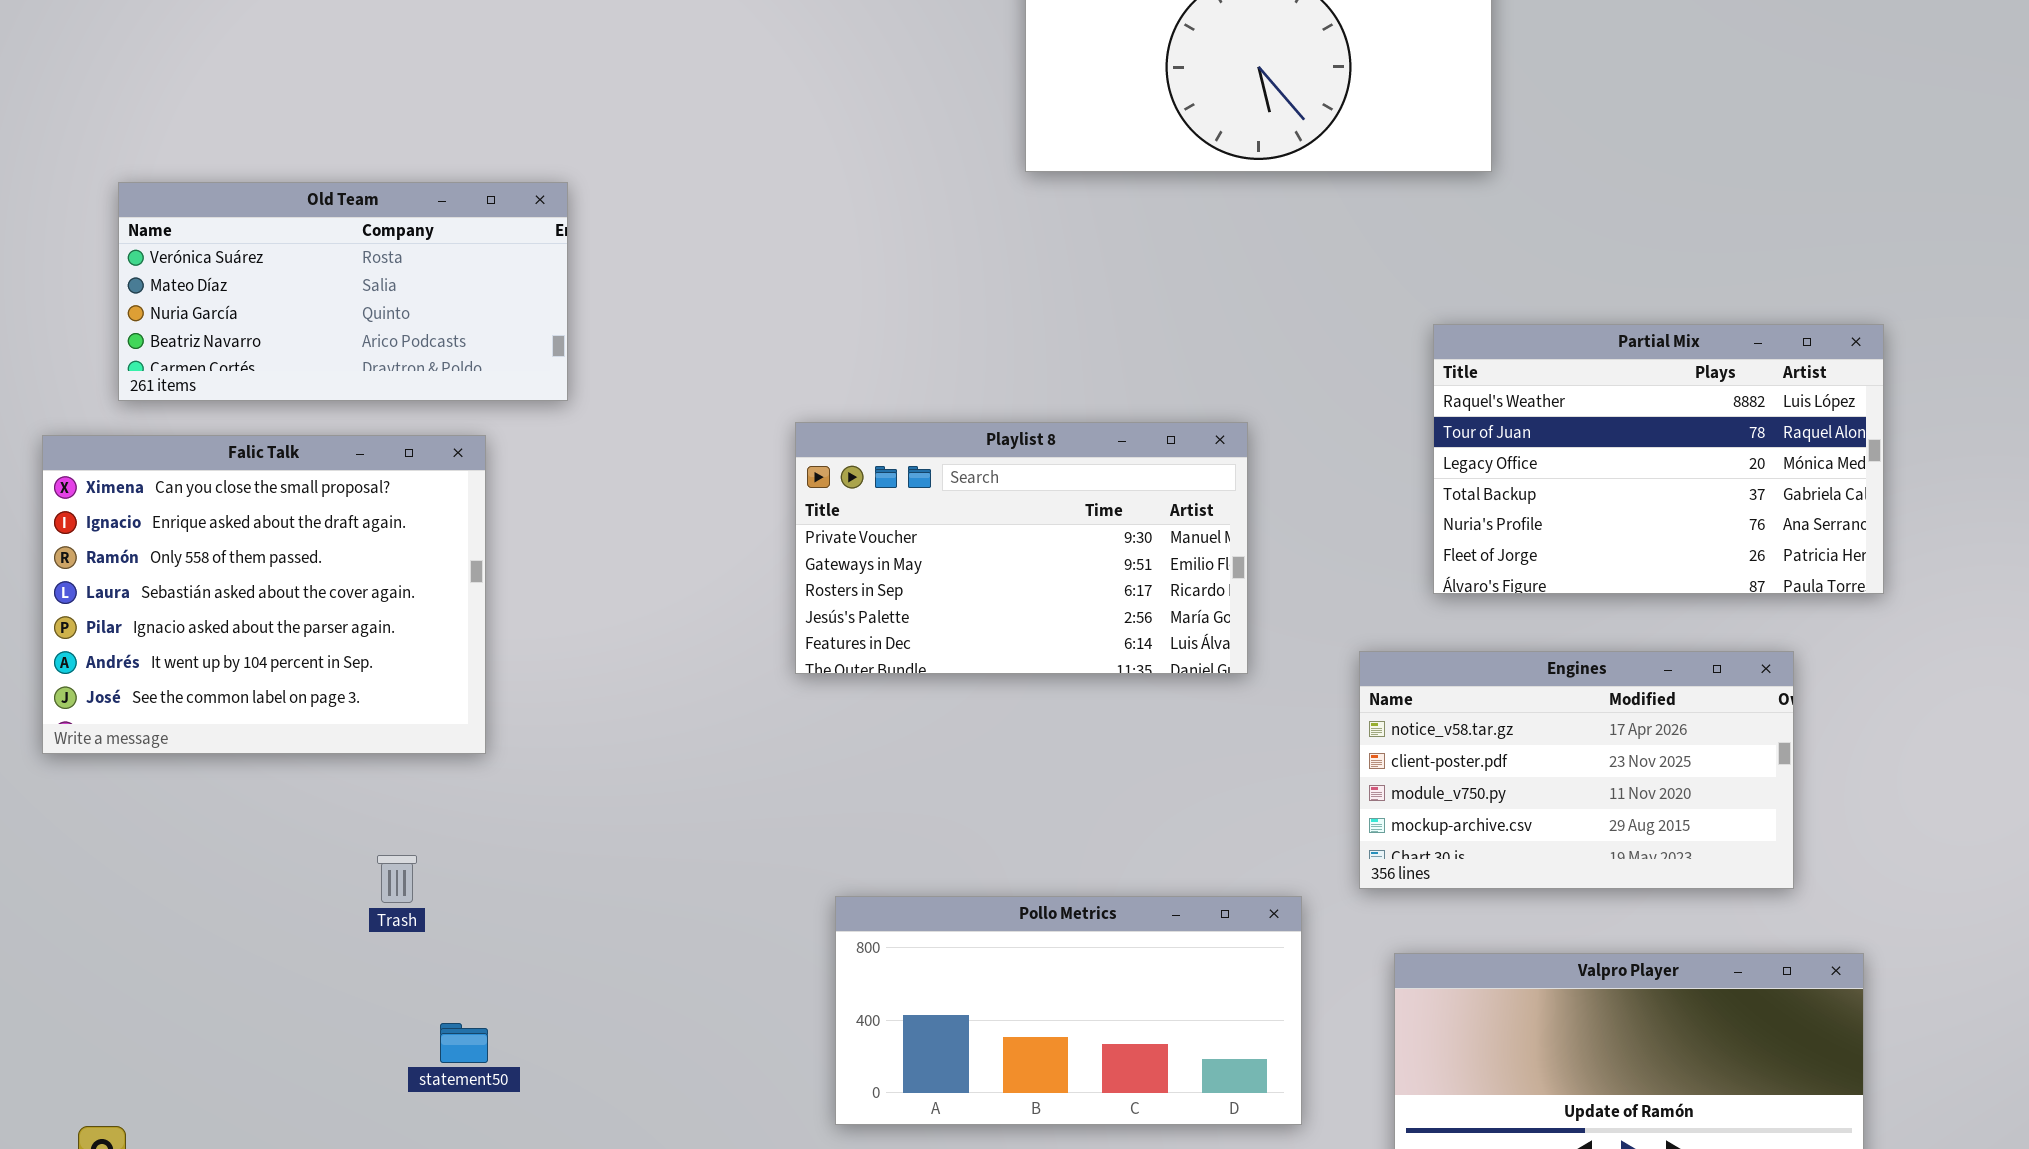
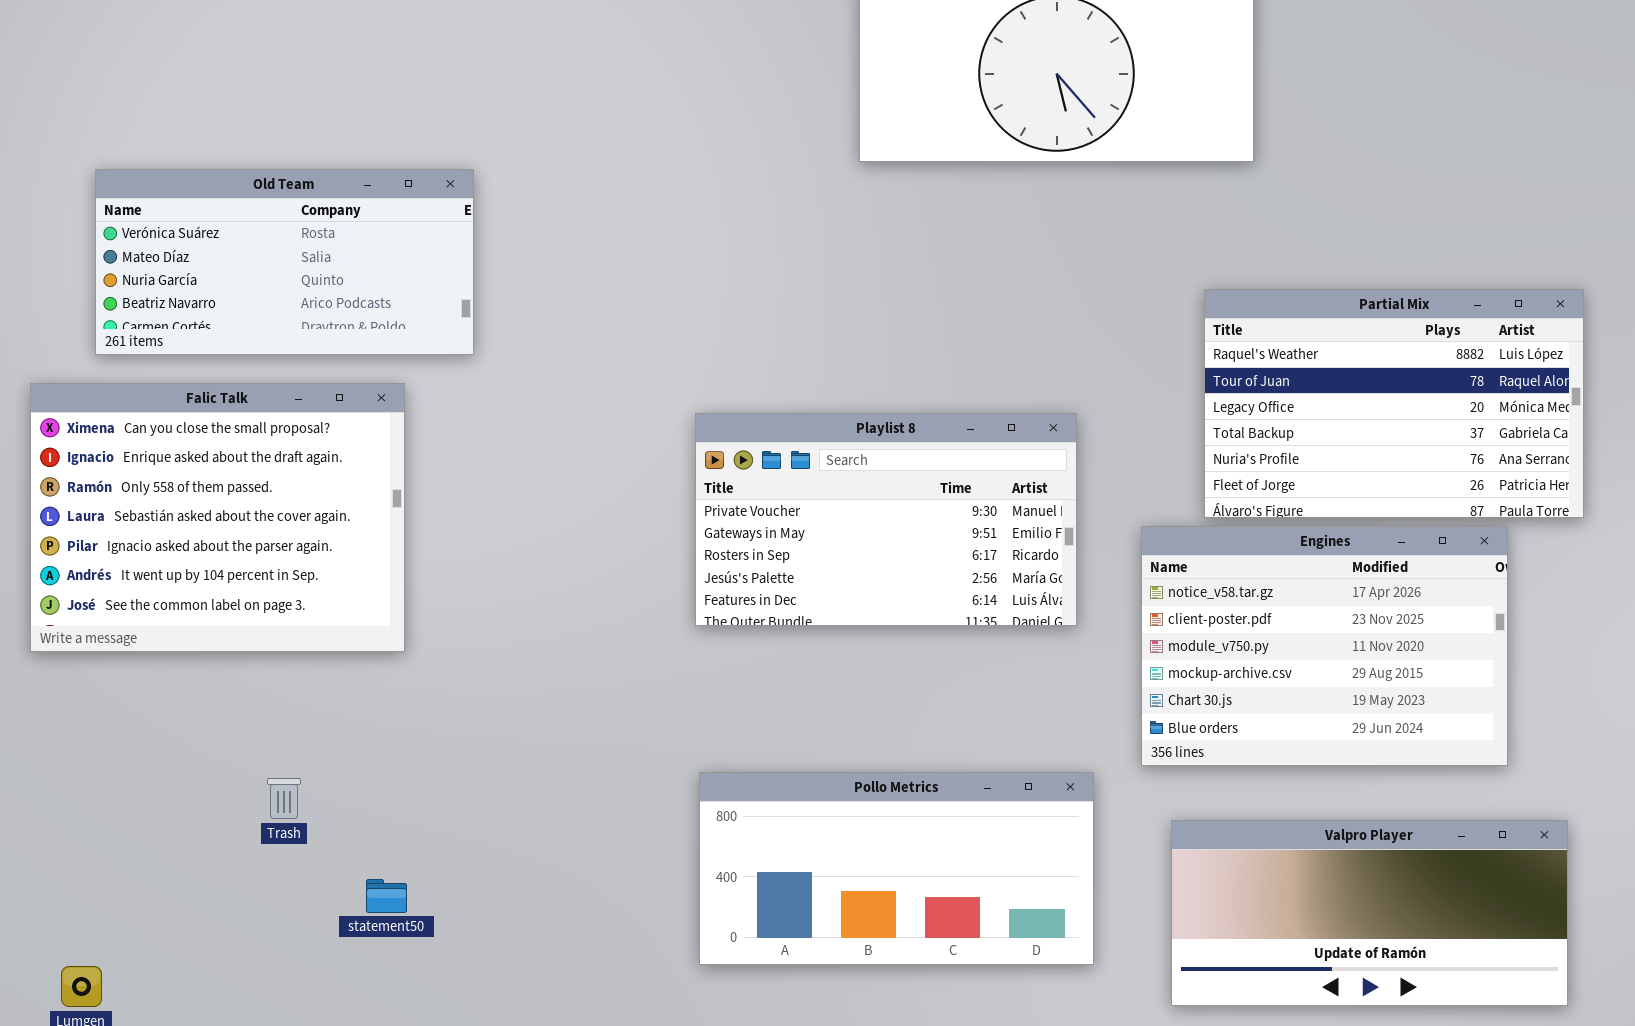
Playlist 8: [795,422,1248,674] -> [695,413,1077,626], moved
Engines: [1359,651,1794,889] -> [1141,526,1508,766], resized
Trash: [377,855,417,903] -> [267,778,301,819], moved

